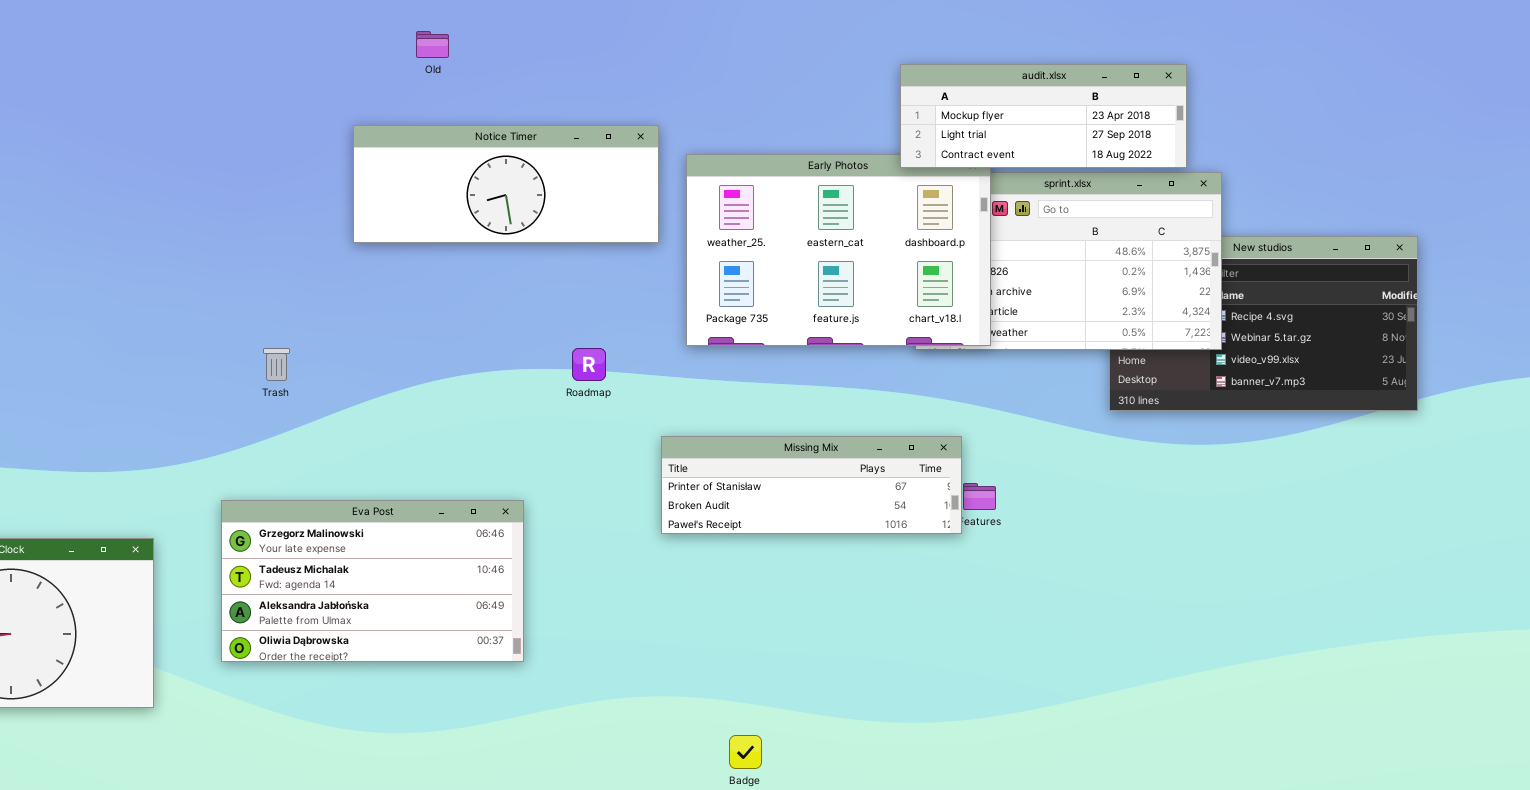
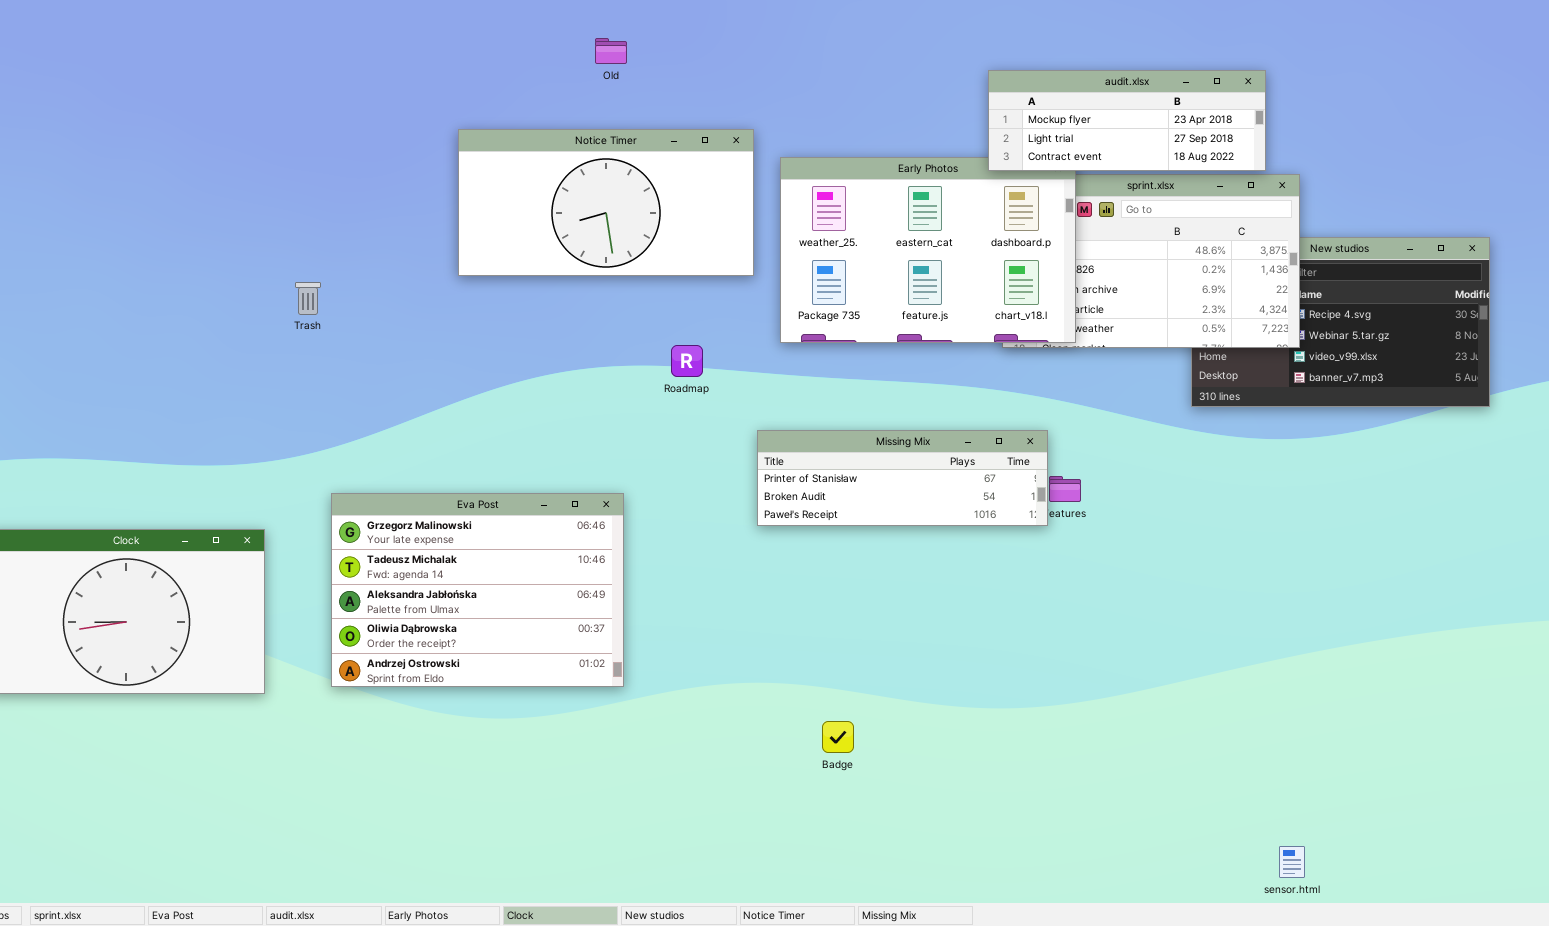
Old: [416,31,449,58] -> [595,38,627,64], moved
Notice Timer: [353,125,659,243] -> [458,129,754,276], resized
Trash: [263,348,290,381] -> [295,282,321,315], moved
Eva Post: [221,500,524,662] -> [331,493,624,687], resized

